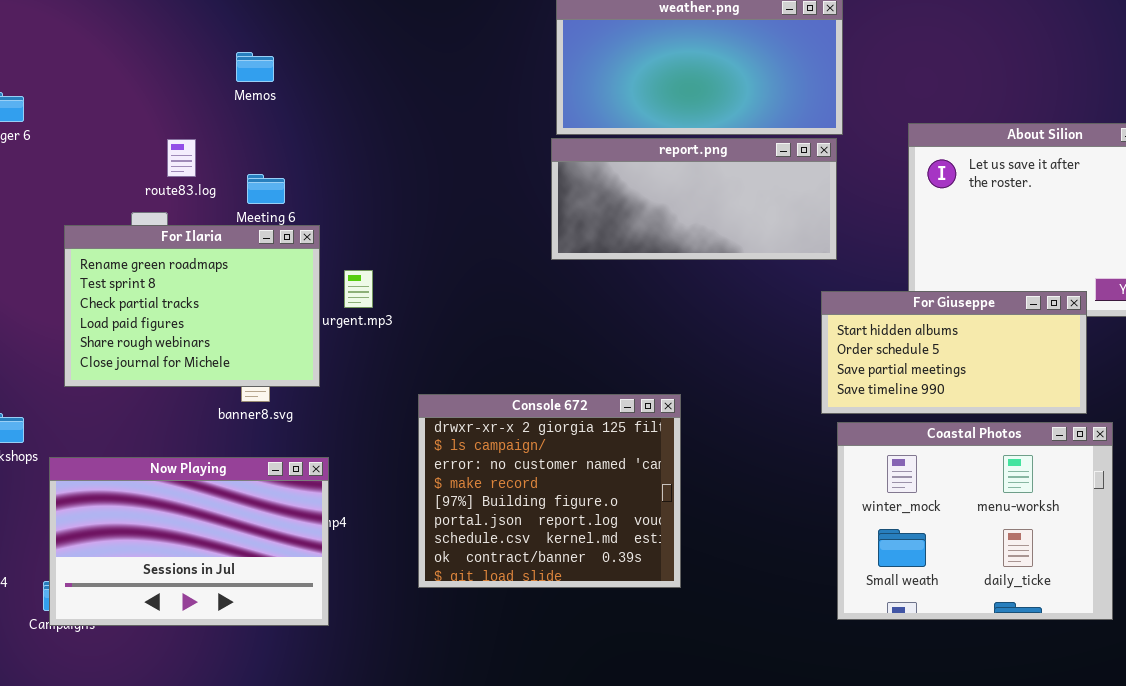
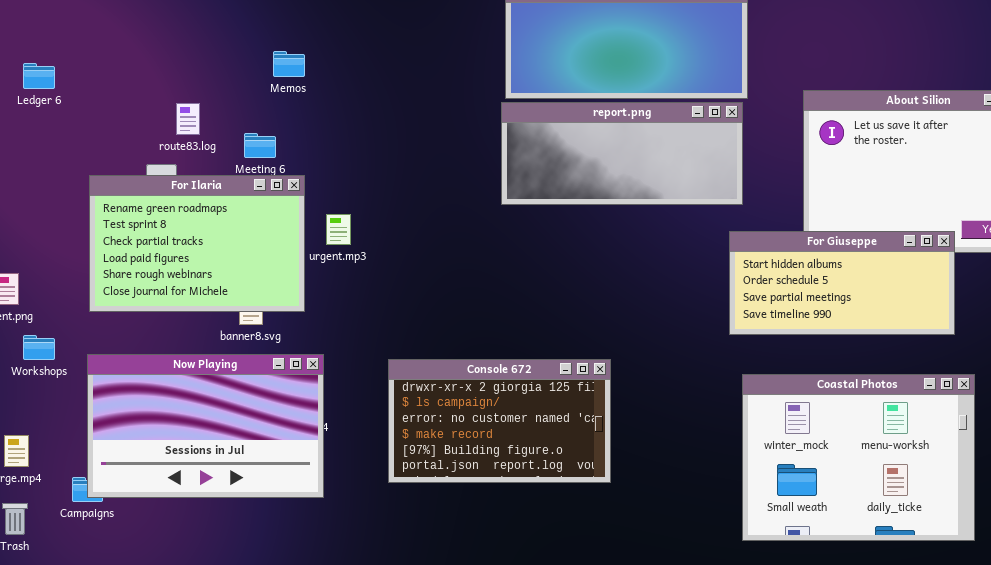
Memos: [236,52,274,82] -> [273,51,305,77], moved
Console 672: [418,394,681,588] -> [388,359,611,483], resized
Coastal Photos: [837,422,1113,620] -> [742,374,975,541], moved
Now Playing: [49,457,329,626] -> [87,354,324,498], moved

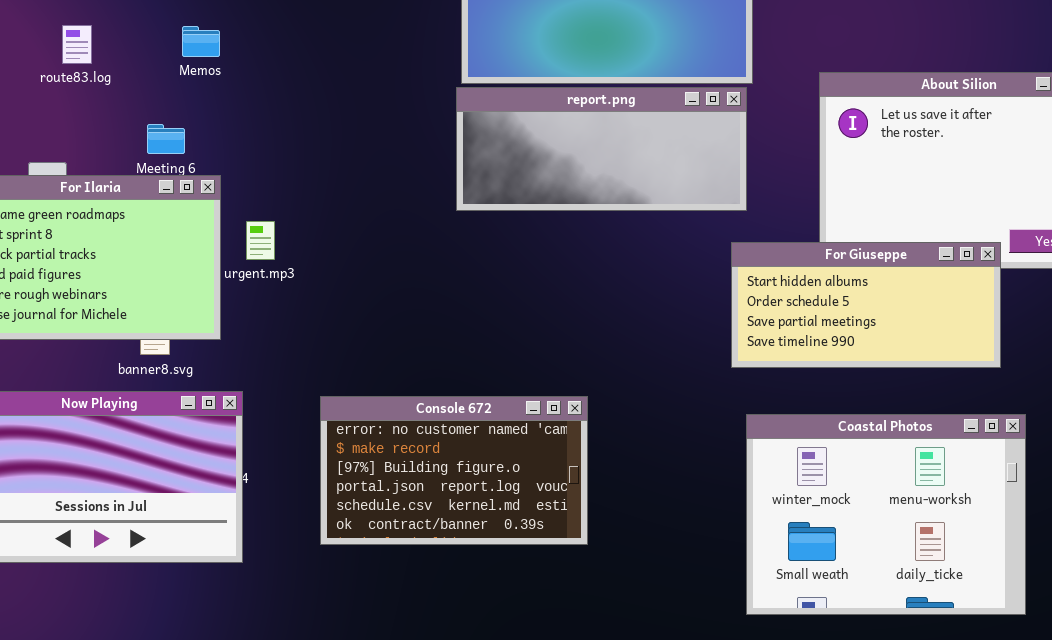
route83.log: [176,103,200,135] -> [62,25,92,64], moved
Console 672: [388,359,611,483] -> [320,396,588,545], scrolled down 2 rows

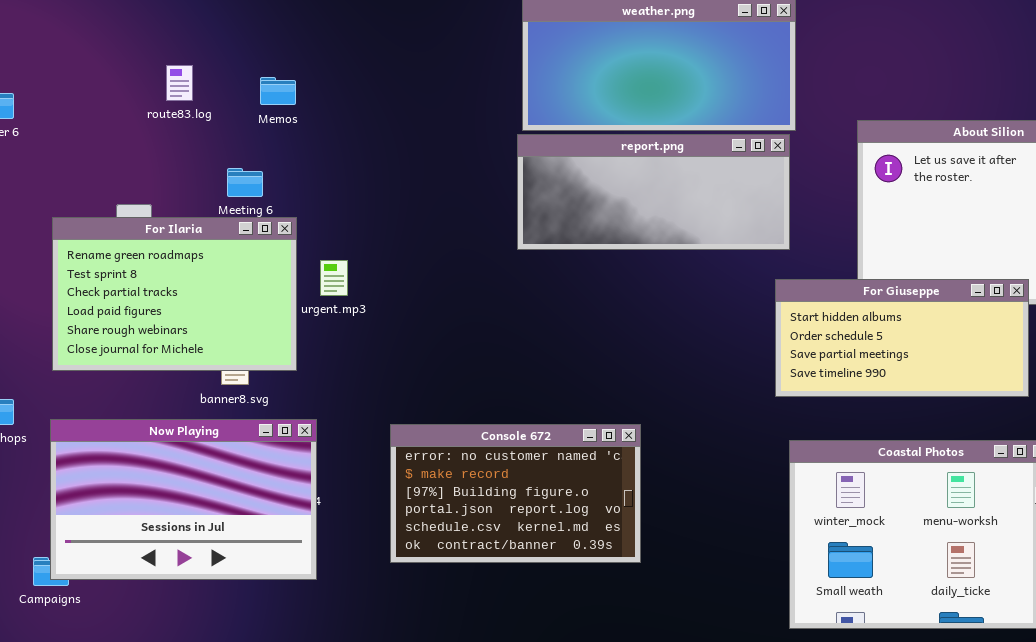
route83.log: [62,25,92,64] -> [166,65,193,101], moved

